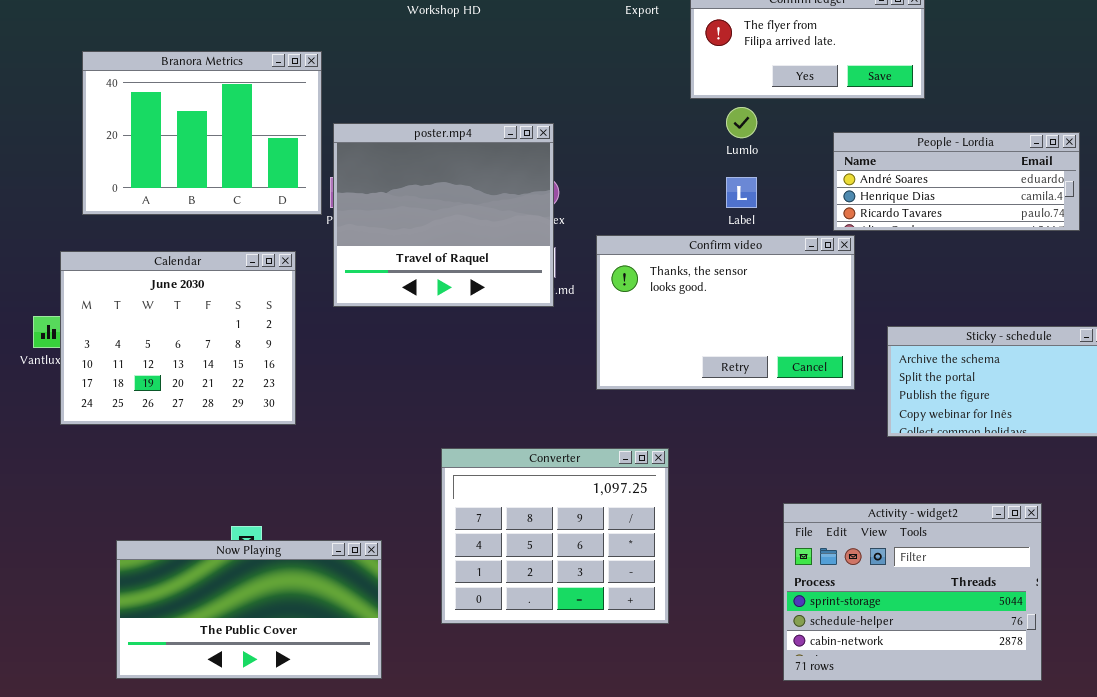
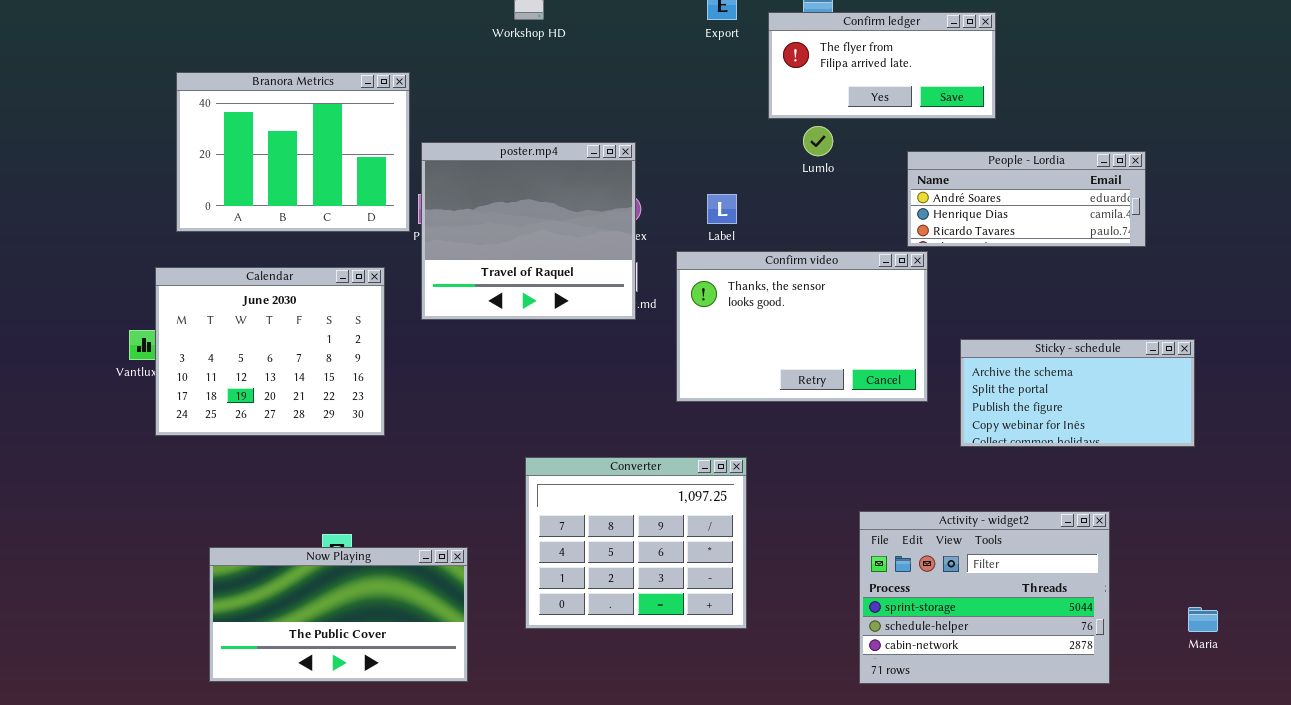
Label: [726,177,757,208] -> [707,194,737,224], moved

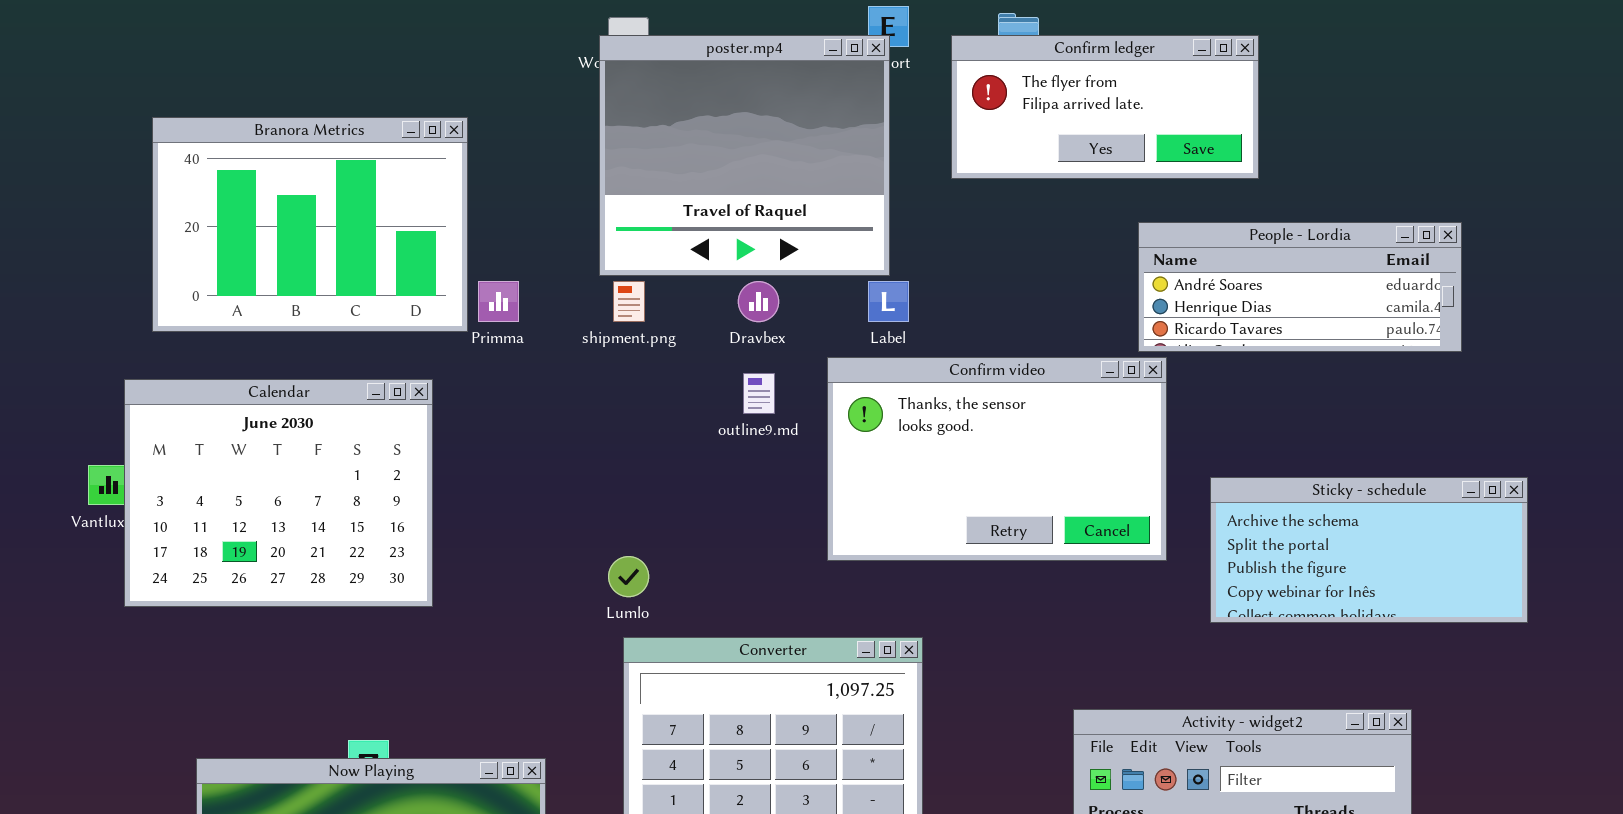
Lumlo: [803,126,833,156] -> [608,556,649,597], moved
poster.mp4: [421,142,636,320] -> [599,35,890,276], moved

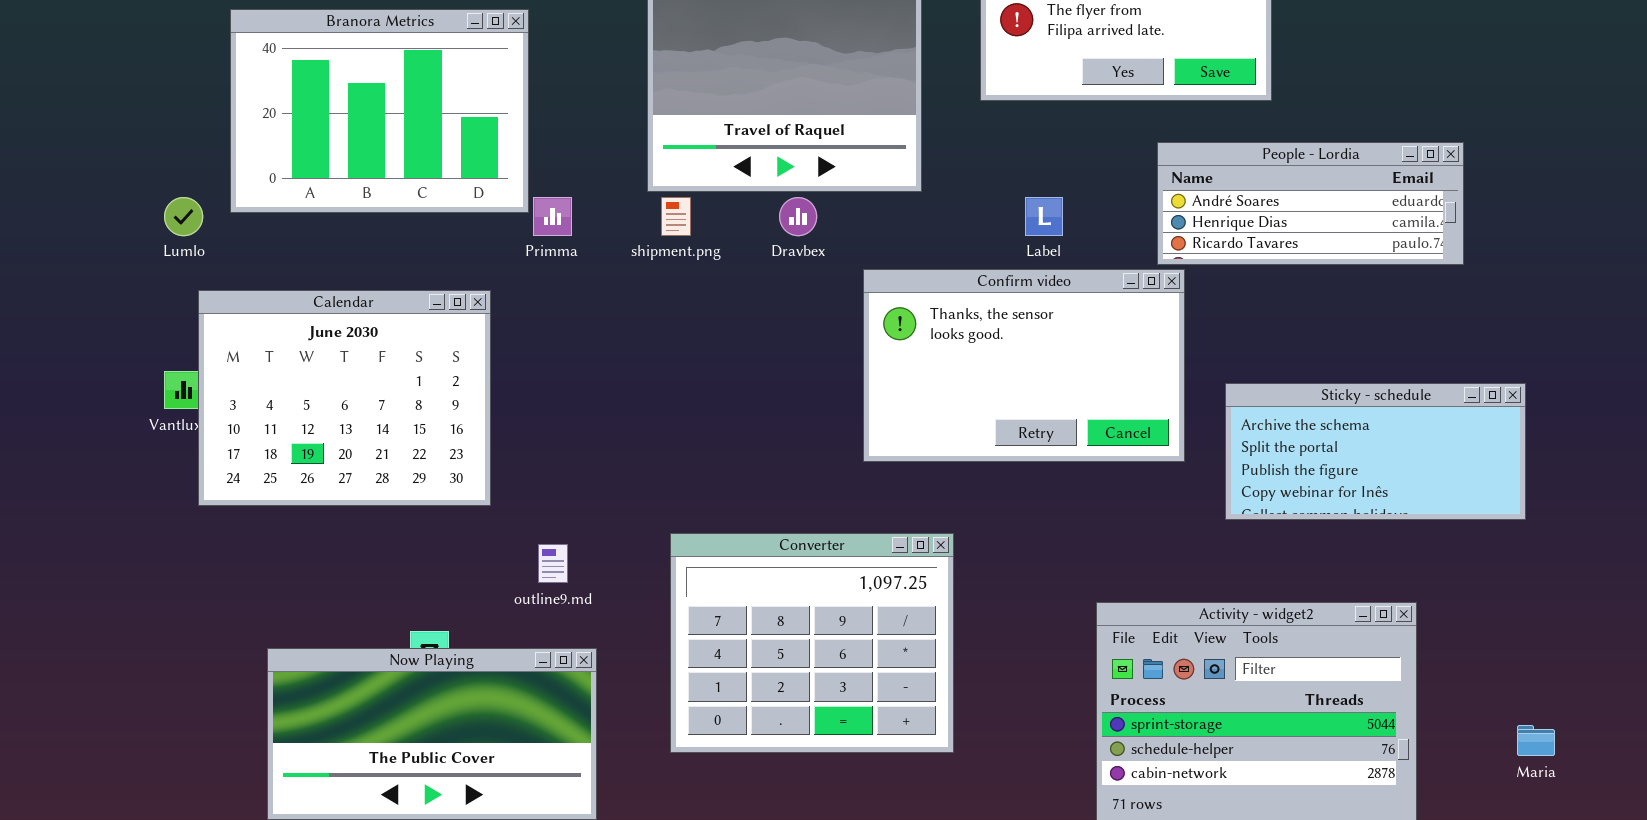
Branora Metrics: [152,117,468,332] -> [230,9,529,213], moved
Label: [868,281,909,322] -> [1025,197,1063,236], moved
outline9.md: [743,373,775,414] -> [538,544,568,583], moved
Lumlo: [608,556,649,597] -> [164,197,203,236], moved

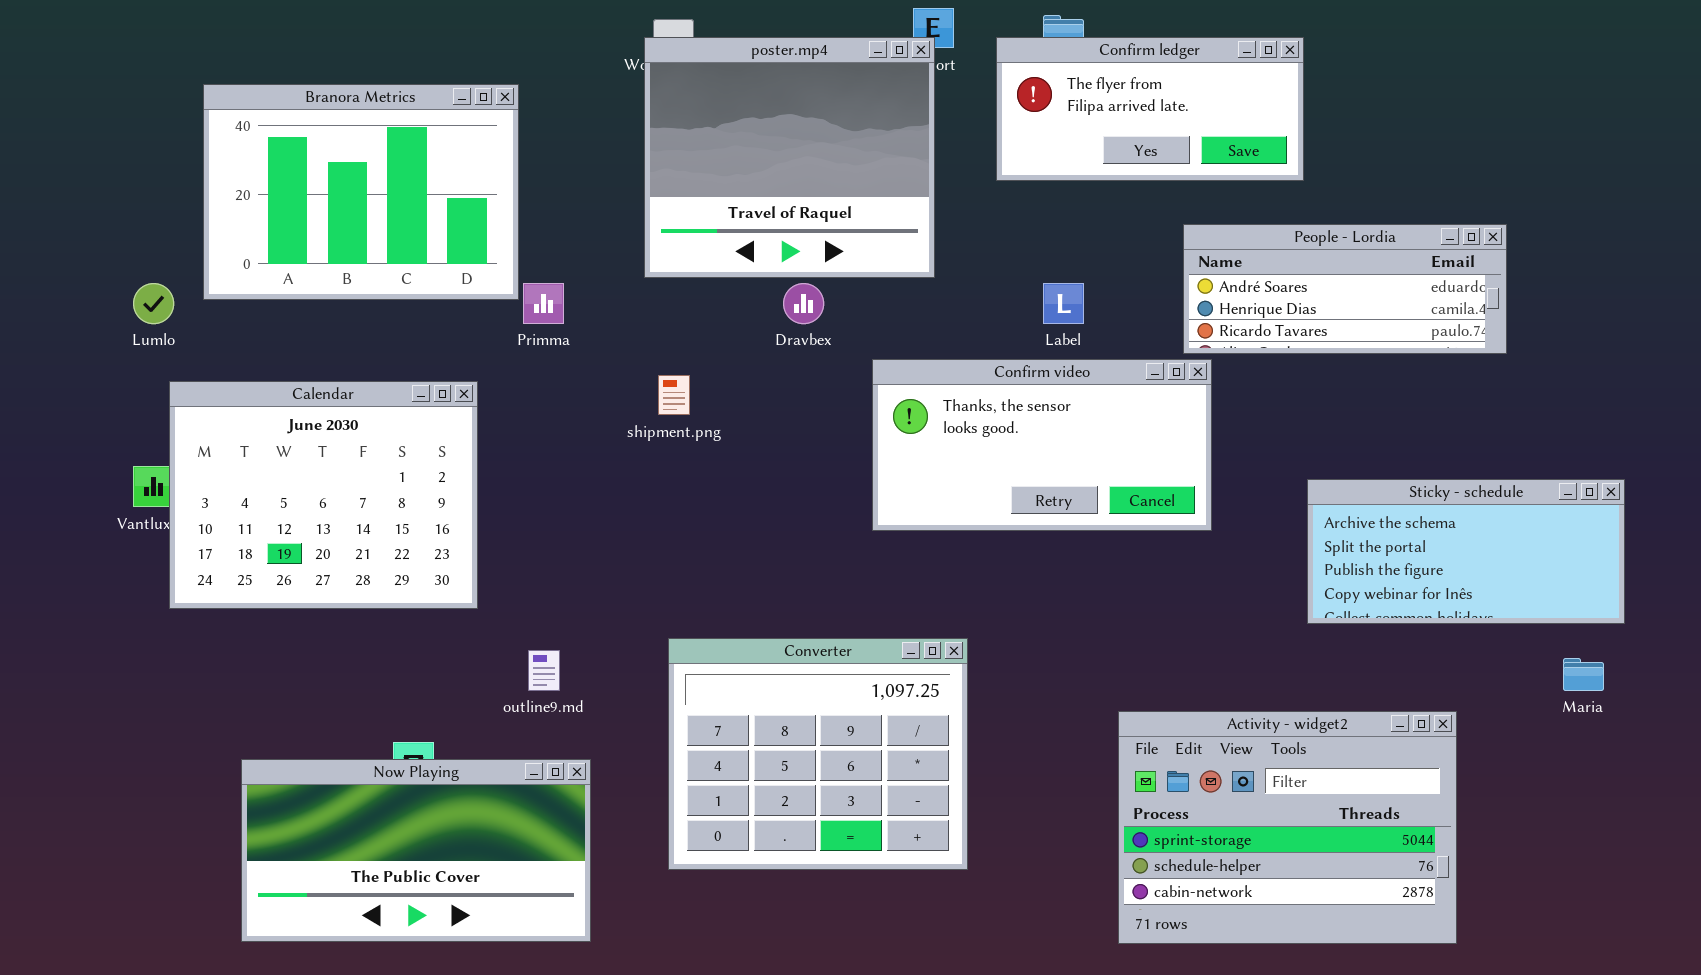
shipment.png: [661,197,691,236] -> [658,375,690,415], moved
Confirm video: [863,269,1185,462] -> [872,359,1212,531], resized
Sticky - schedule: [1225,383,1526,520] -> [1307,479,1625,624], moved
Maria: [1517,725,1555,756] -> [1563,658,1604,691], moved

